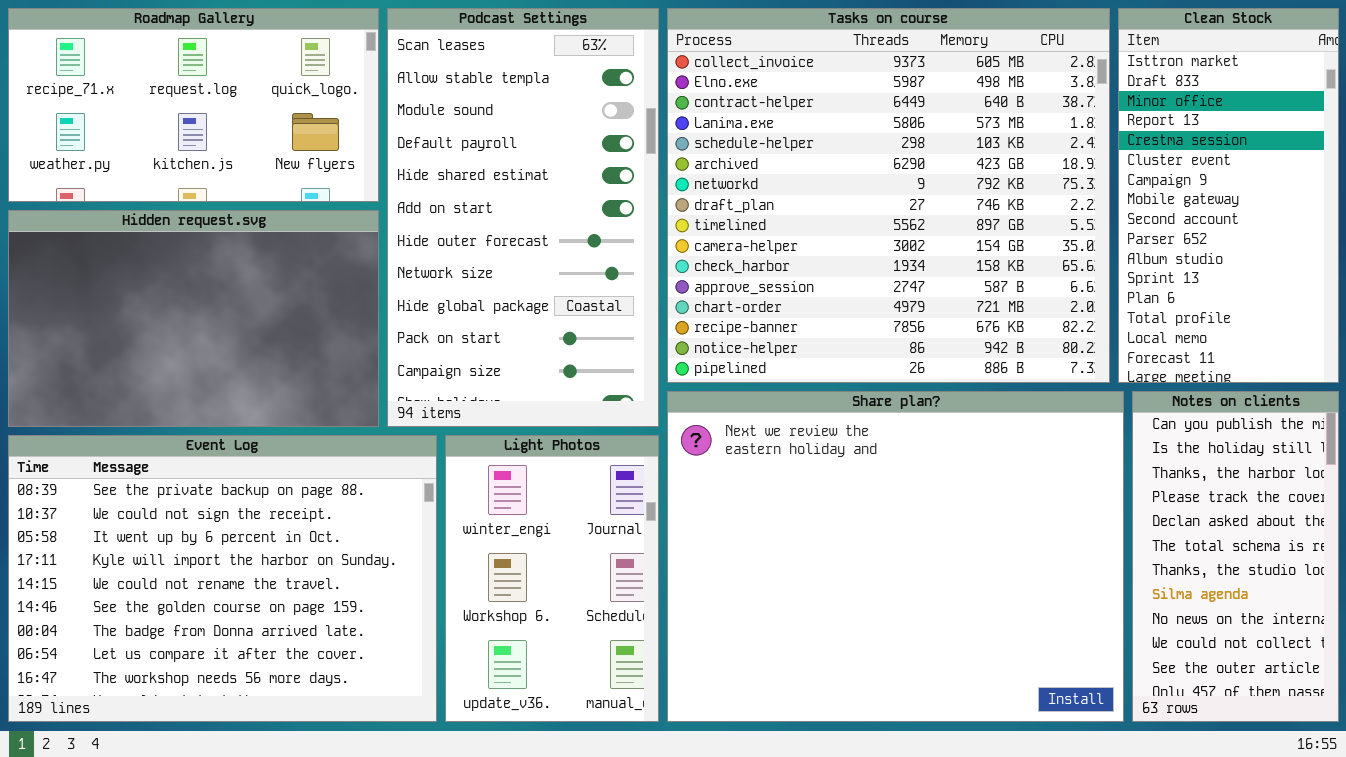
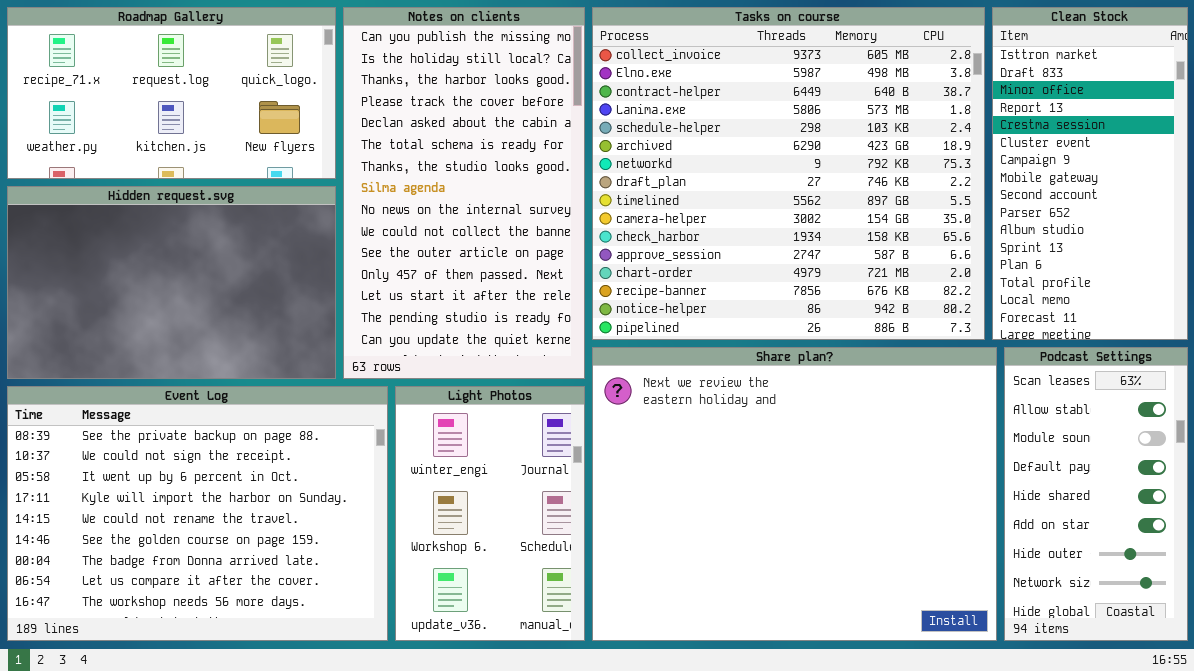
Podcast Settings: [387,8,659,427] -> [1004,347,1188,641], moved, resized
Notes on clients: [1132,391,1339,722] -> [343,7,585,379], moved, resized

